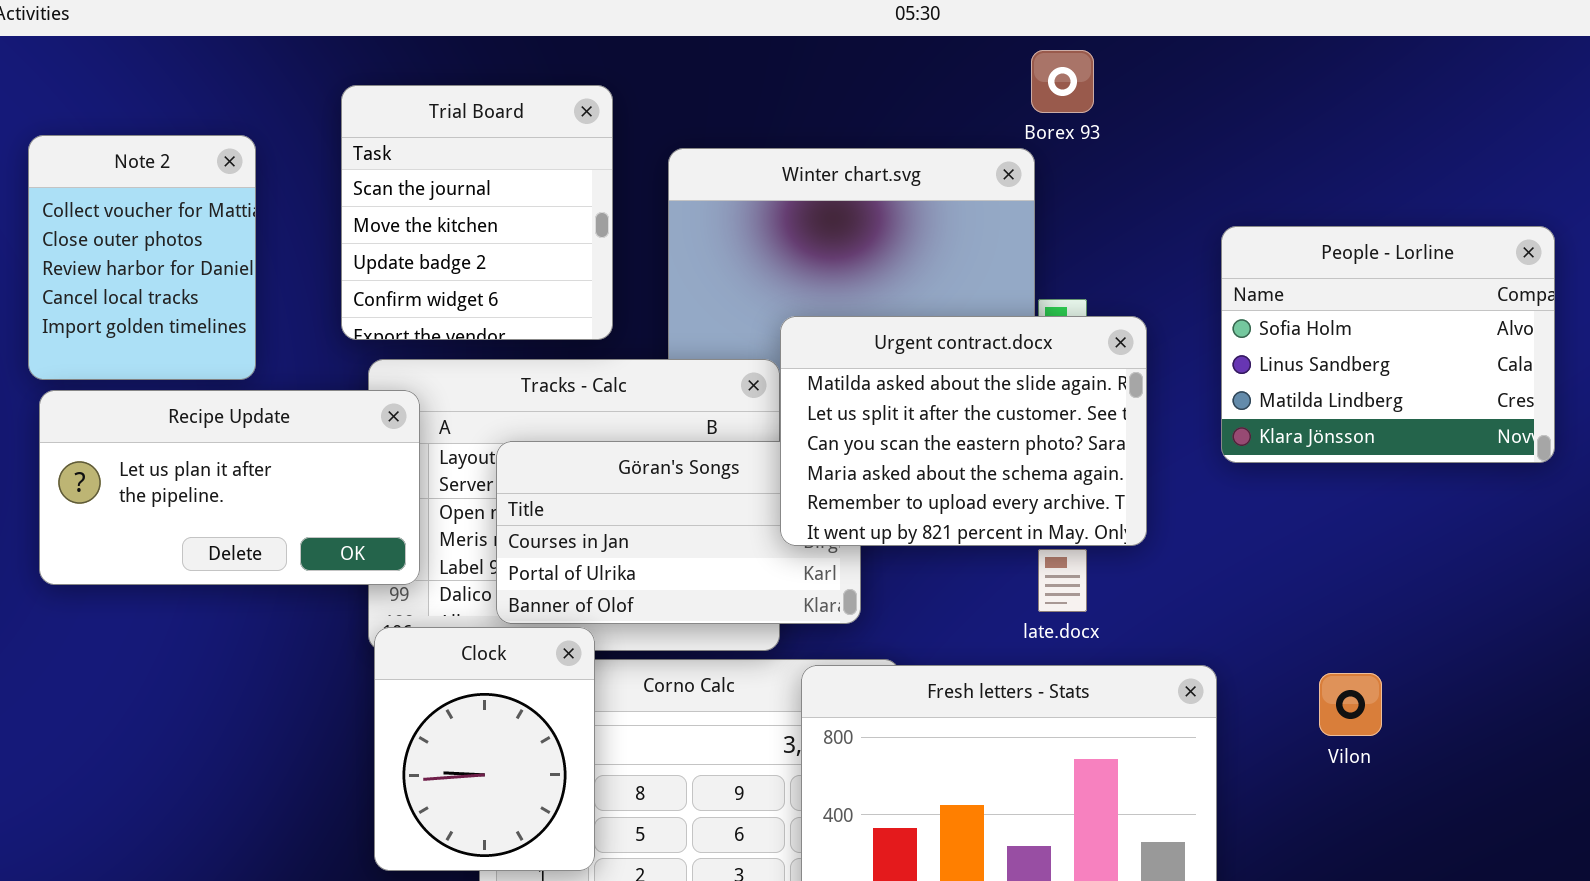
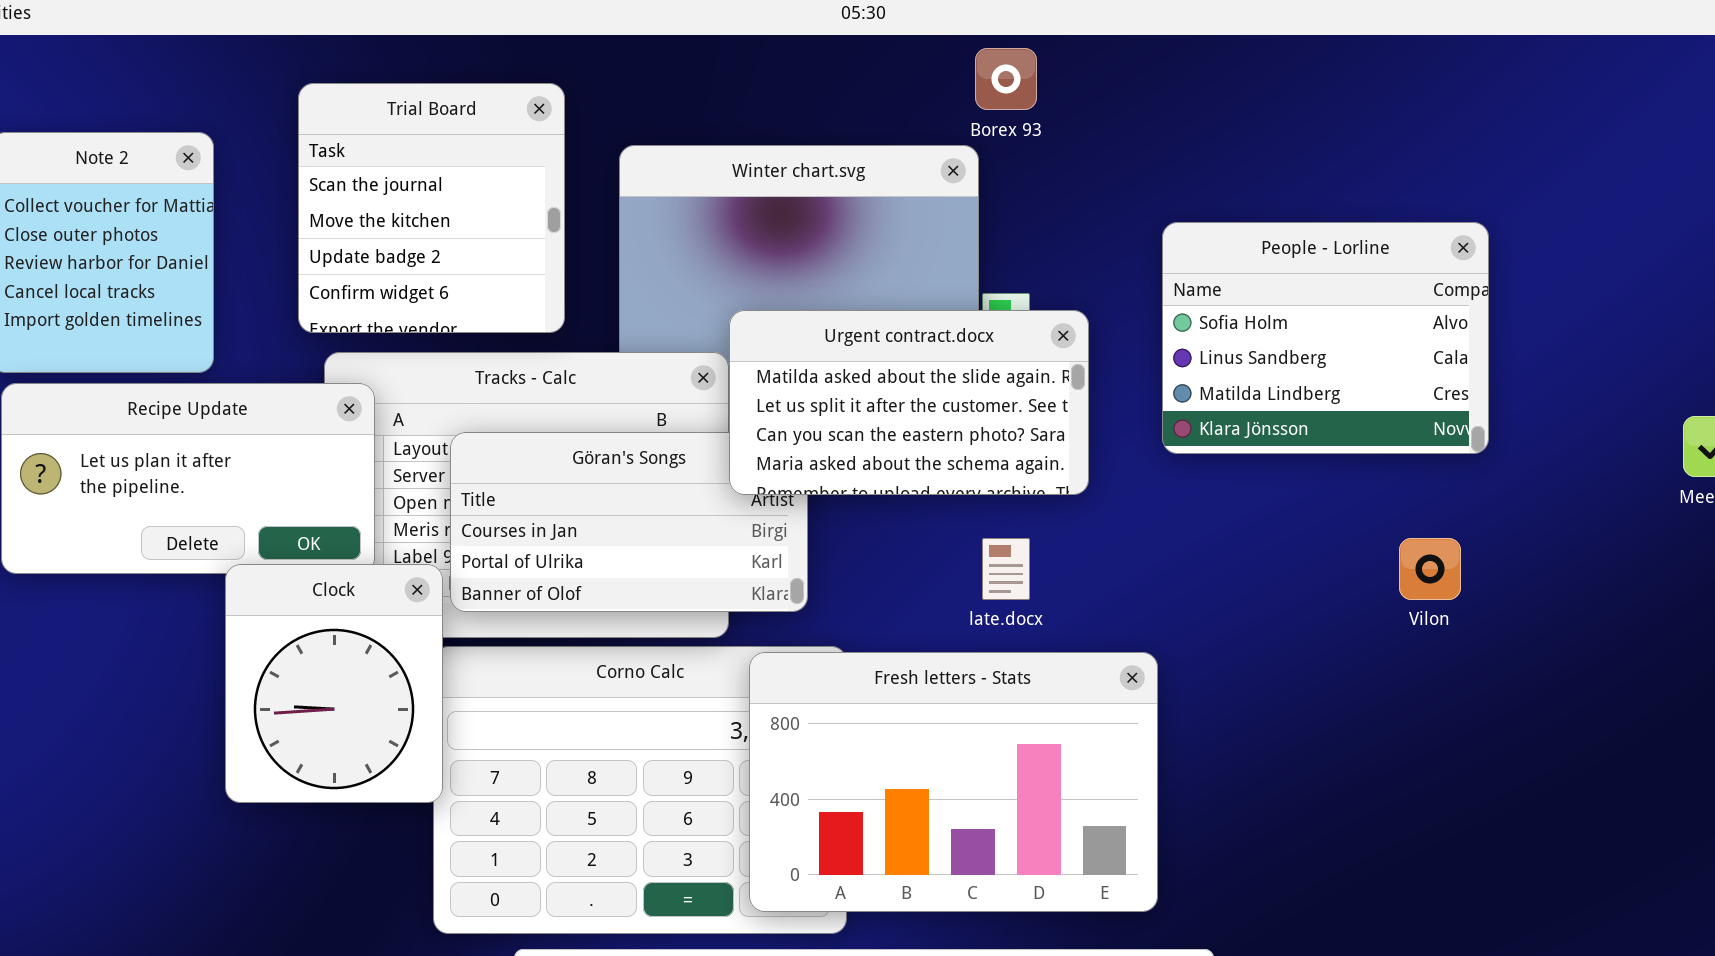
Urgent contract.docx: [780,316,1147,546] -> [729,310,1089,495], resized
Clock: [374,627,595,871] -> [225,564,443,803], moved
Vilon: [1319,673,1382,736] -> [1399,538,1461,600], moved

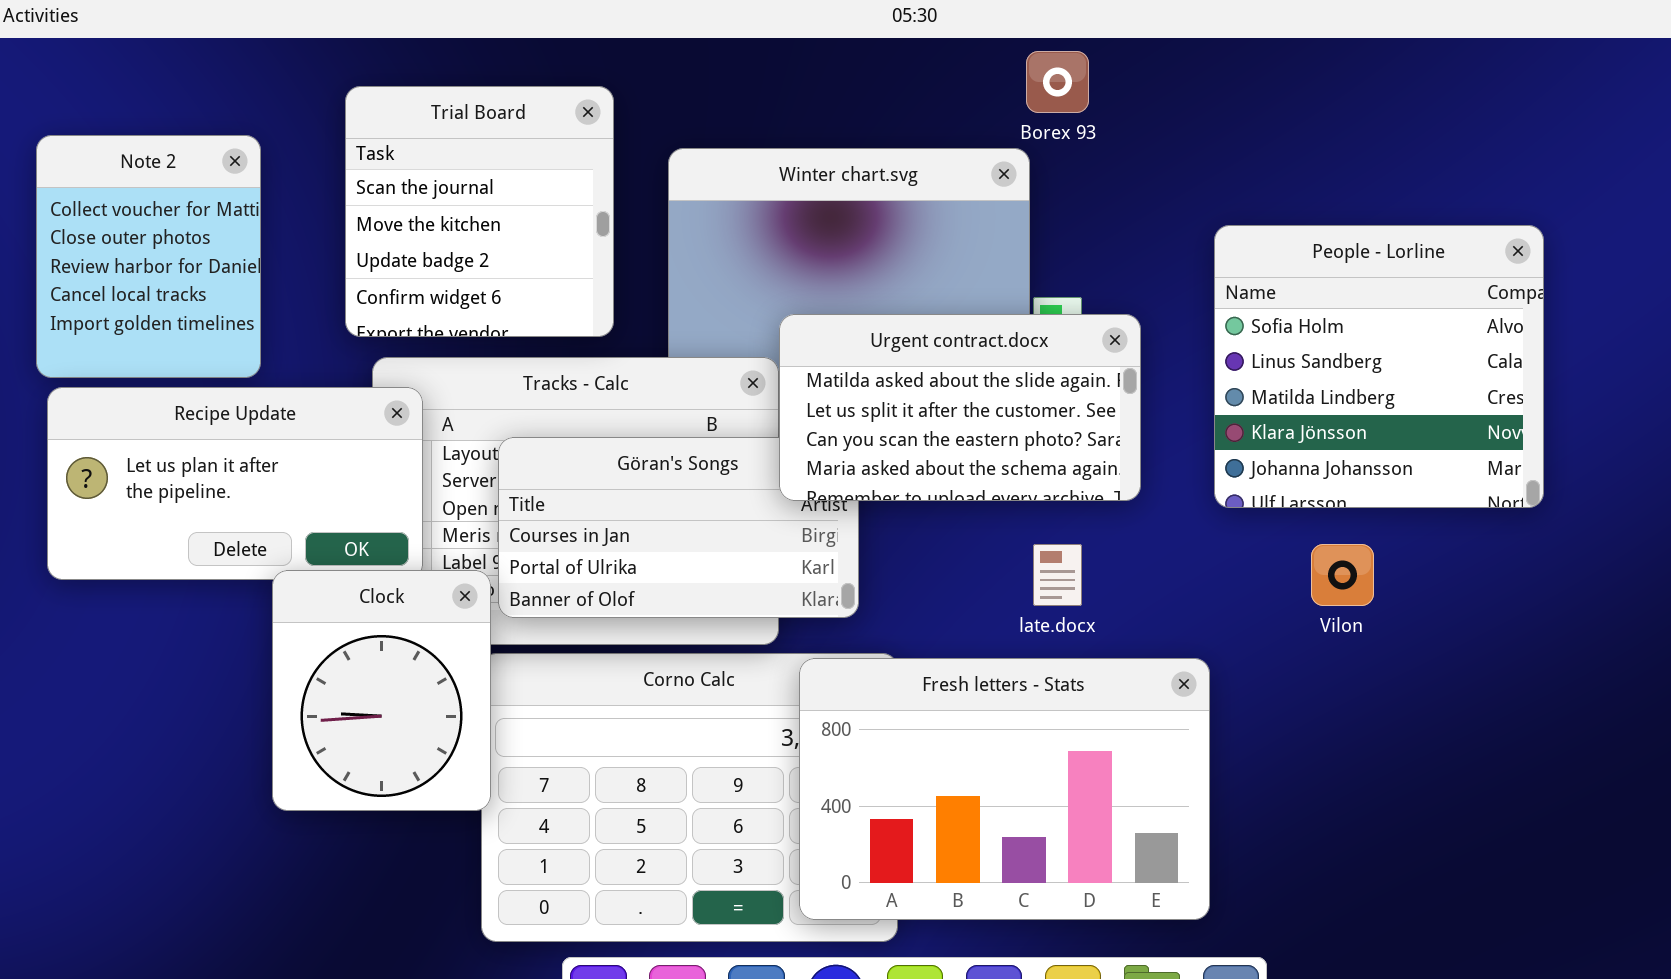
People - Lorline: [1162,222,1489,454] -> [1214,225,1544,508], resized
Vilon: [1399,538,1461,600] -> [1311,544,1374,606], moved

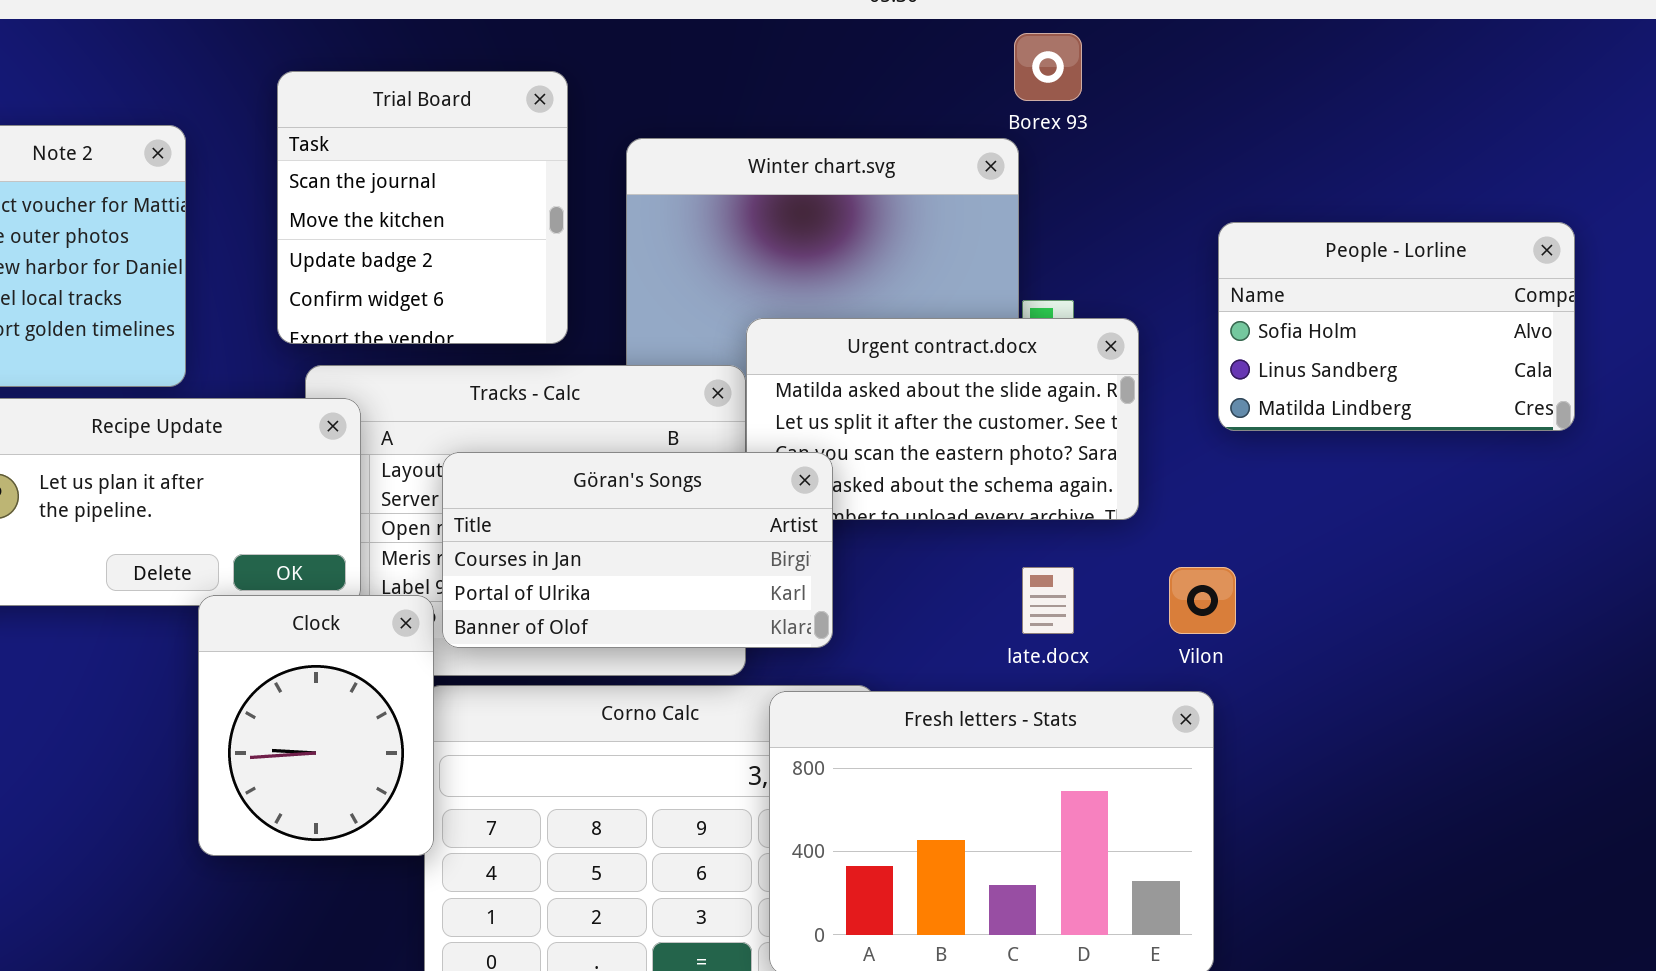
People - Lorline: [1214,225,1544,508] -> [1218,222,1575,431], resized
Göran's Songs: [498,437,859,618] -> [442,452,833,648], raised
Vilon: [1311,544,1374,606] -> [1169,567,1236,634], moved

